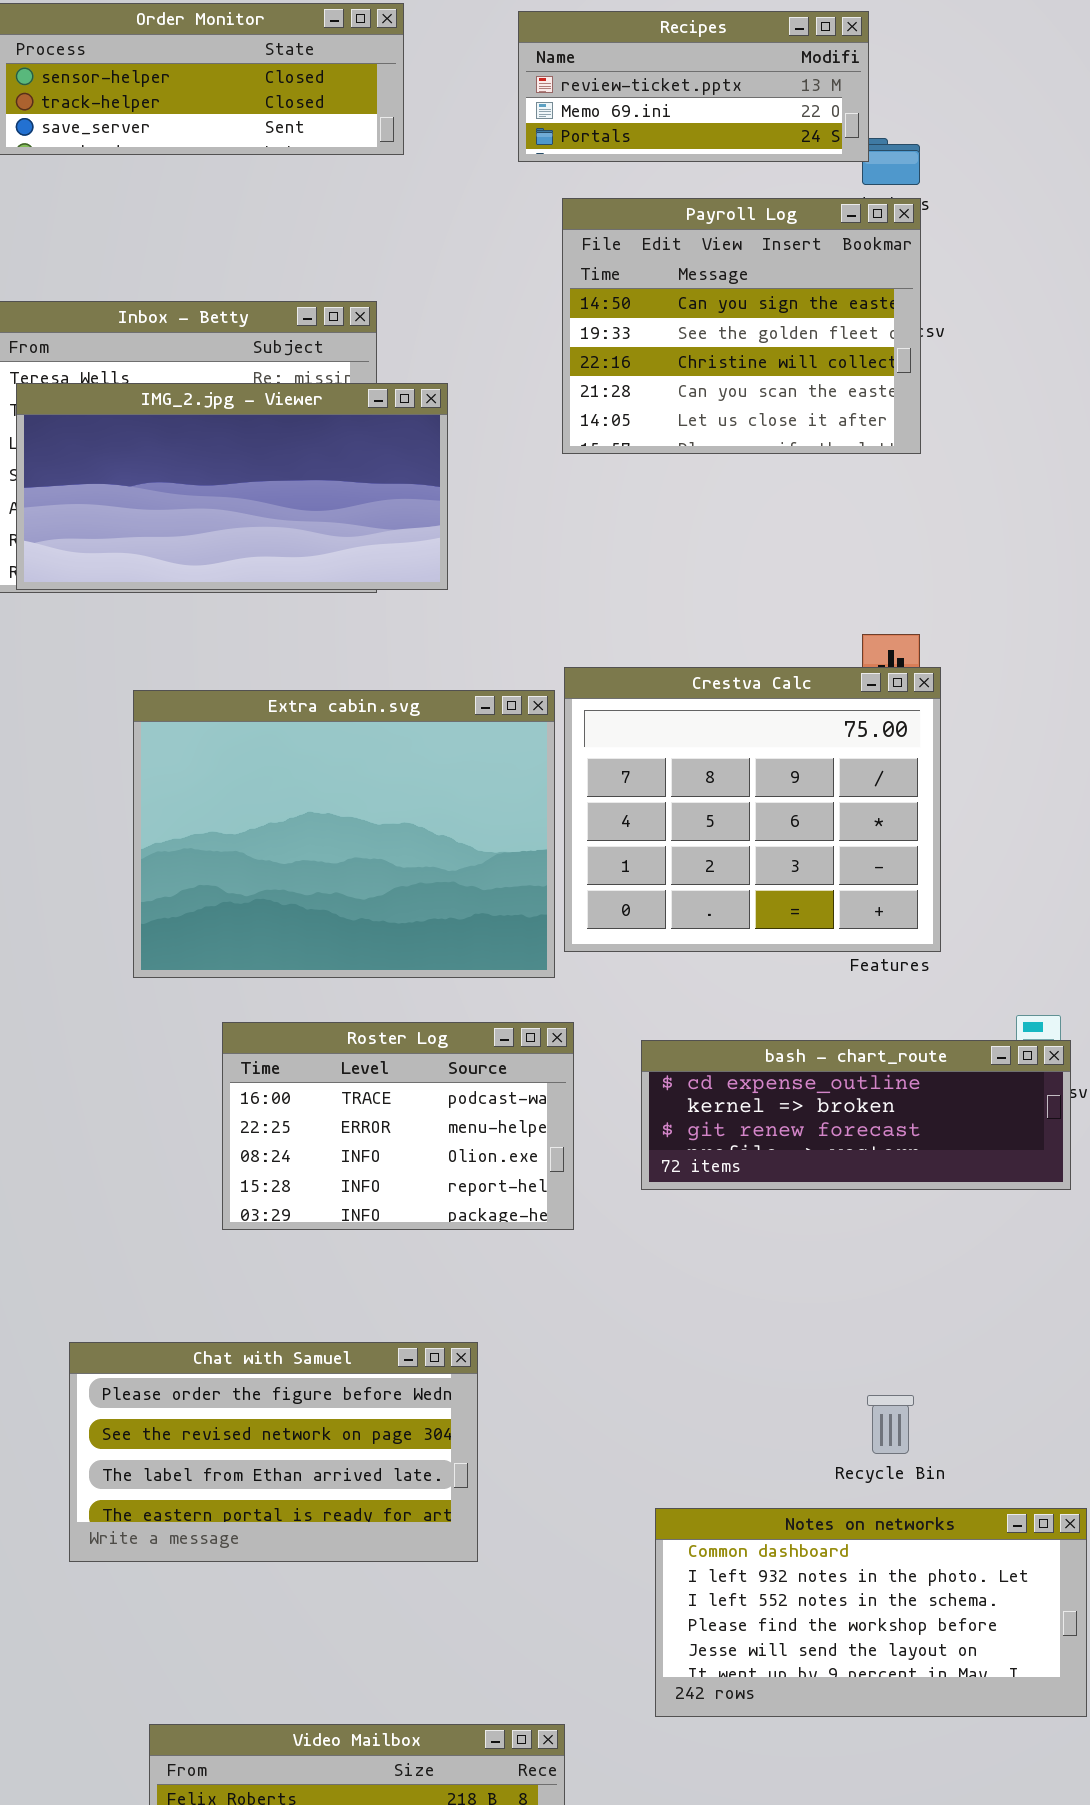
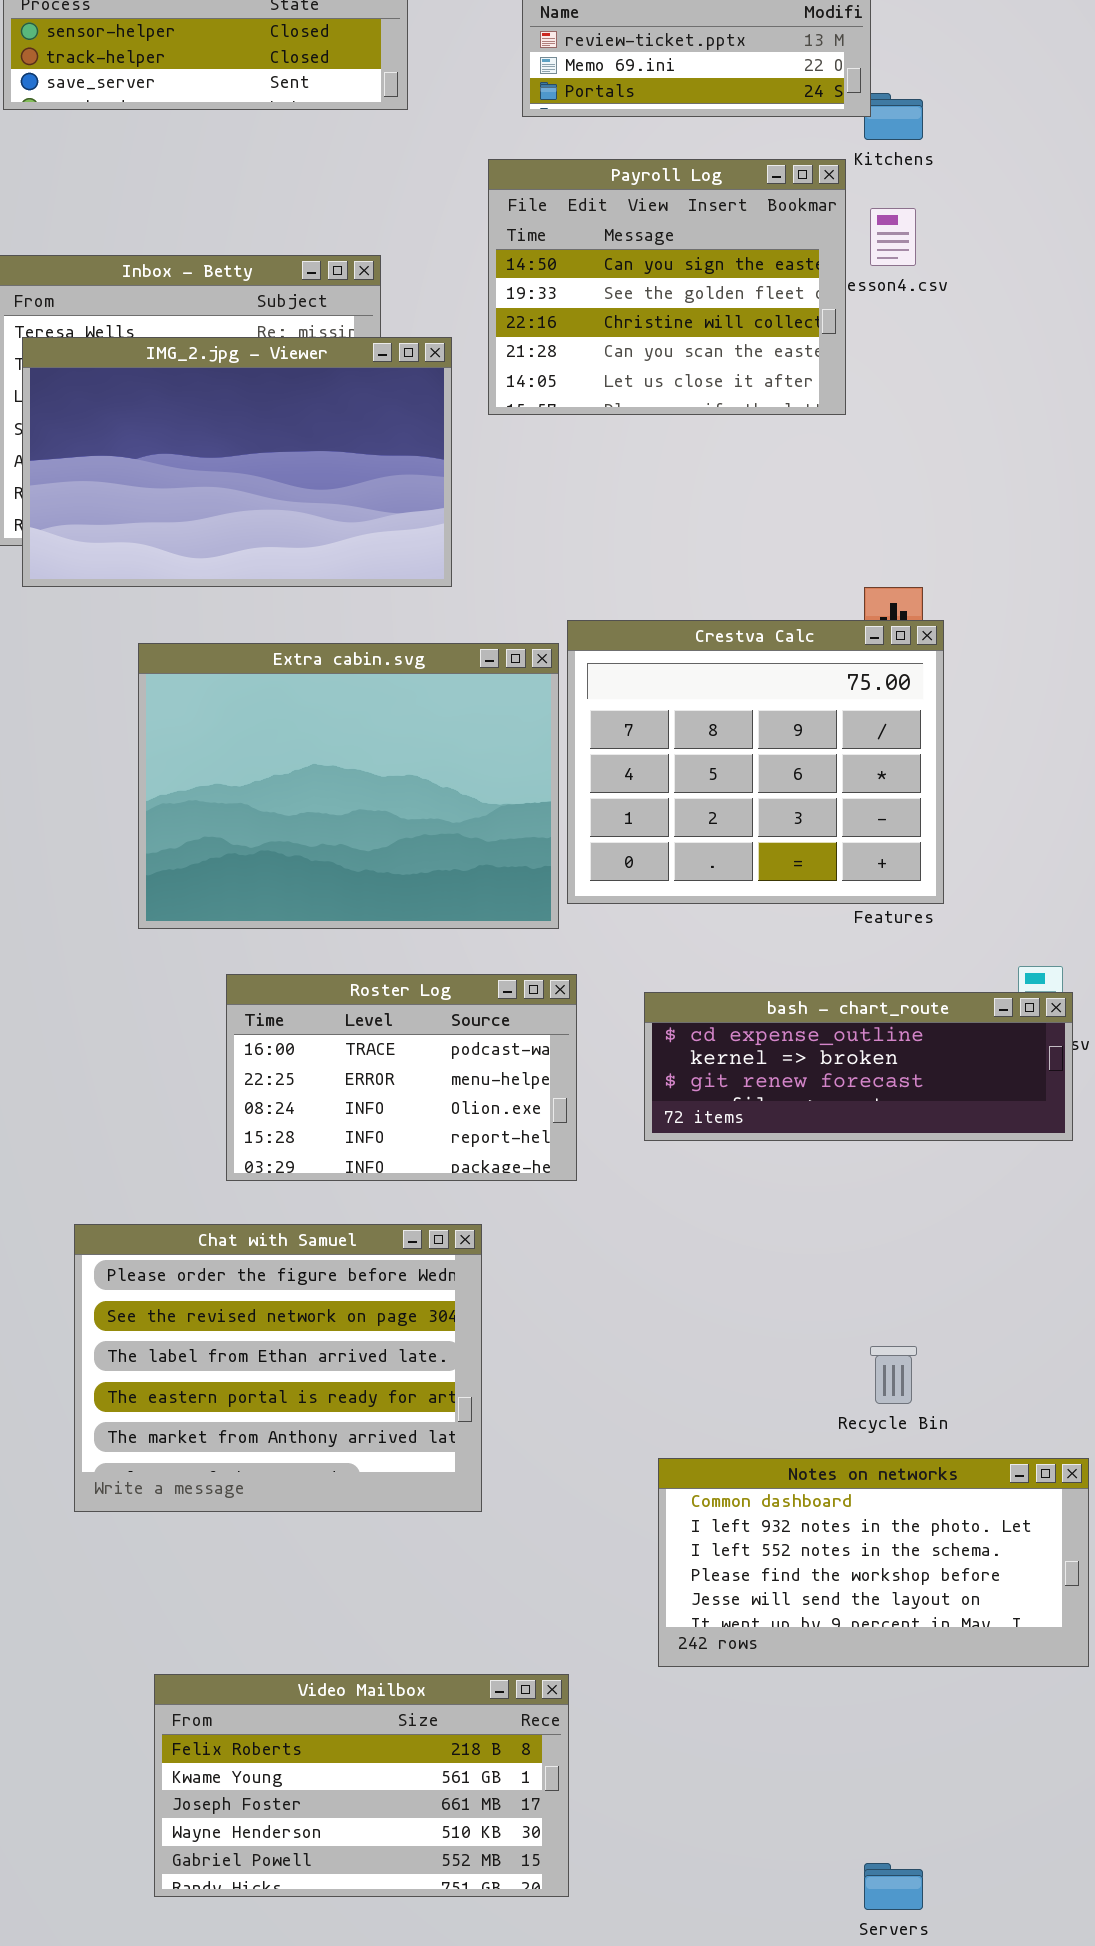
Payroll Log: [562,198,921,454] -> [488,159,846,415], moved
IMG_2.jpg - Viewer: [16,383,448,590] -> [22,337,452,587], resized
Chat with Samuel: [69,1342,478,1562] -> [74,1224,482,1512], resized

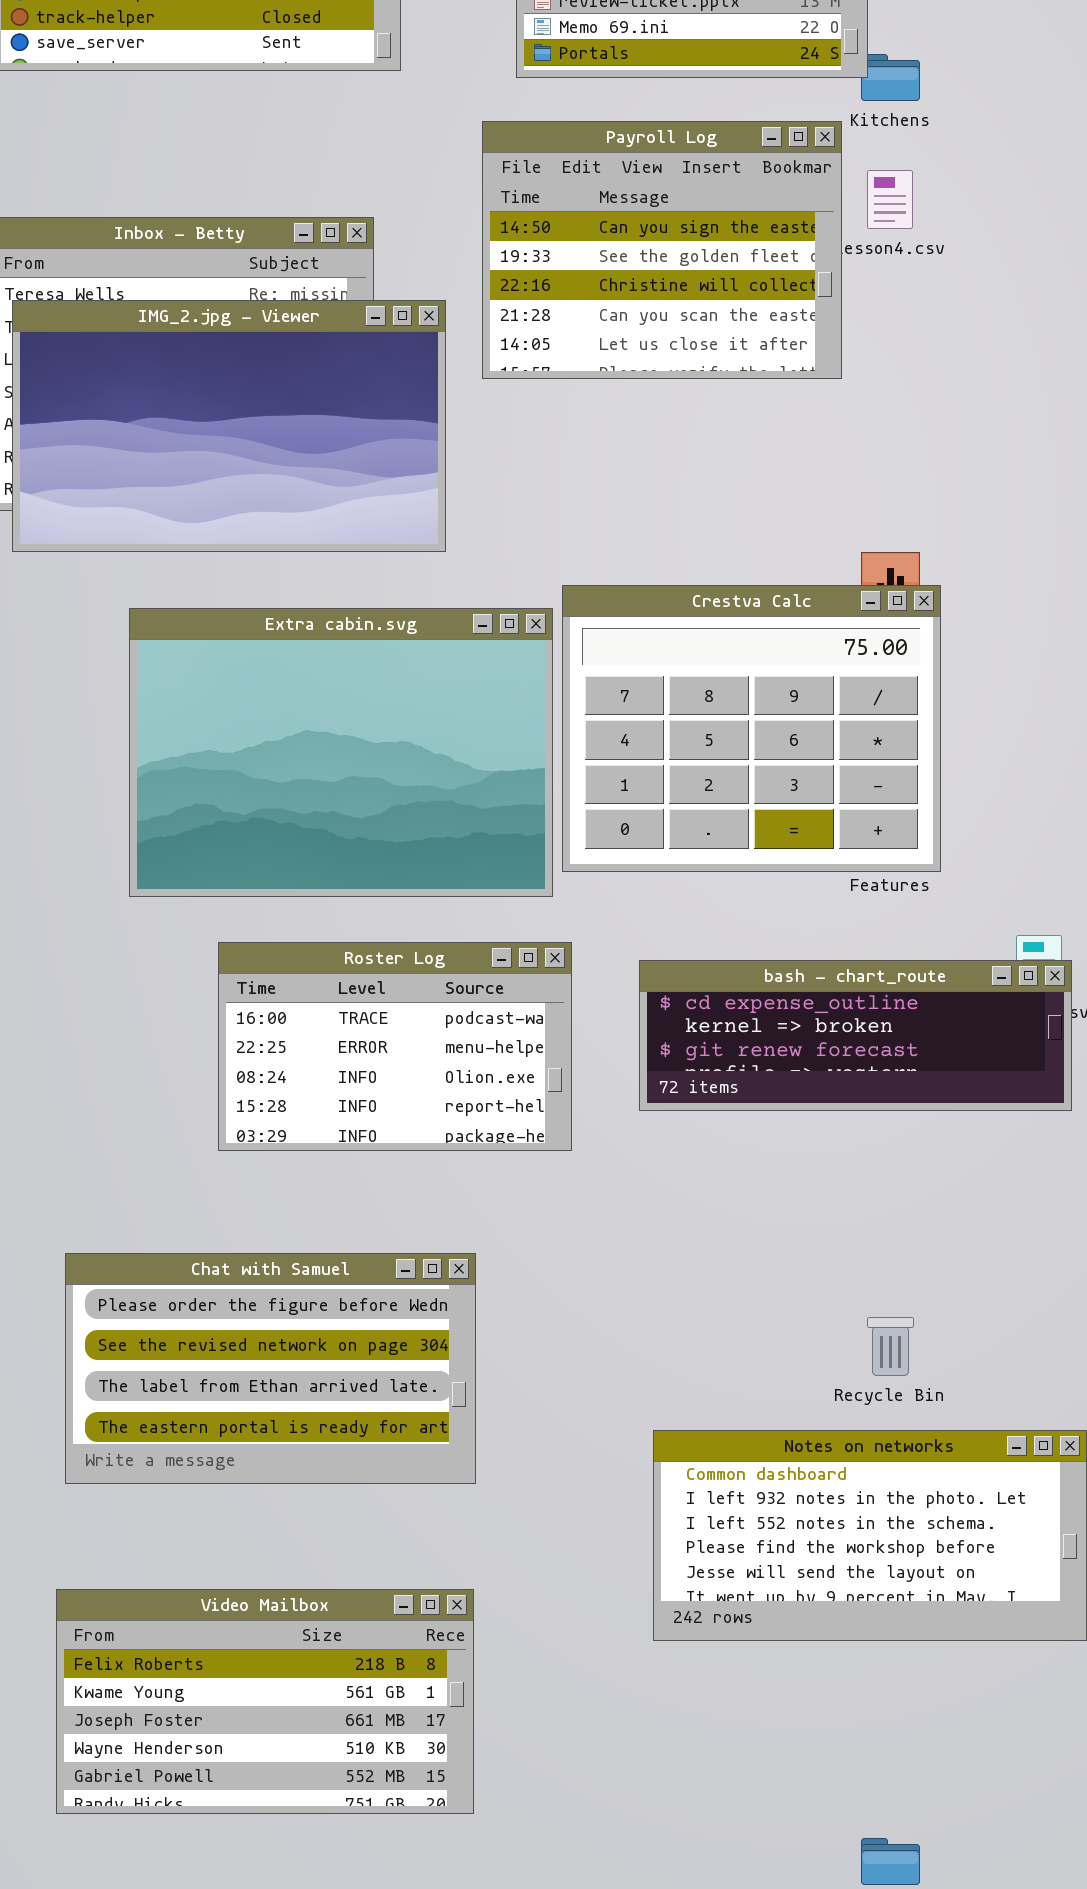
Chat with Samuel: [74,1224,482,1512] -> [65,1253,476,1484], resized
Video Mailbox: [154,1674,569,1897] -> [56,1589,474,1814], moved

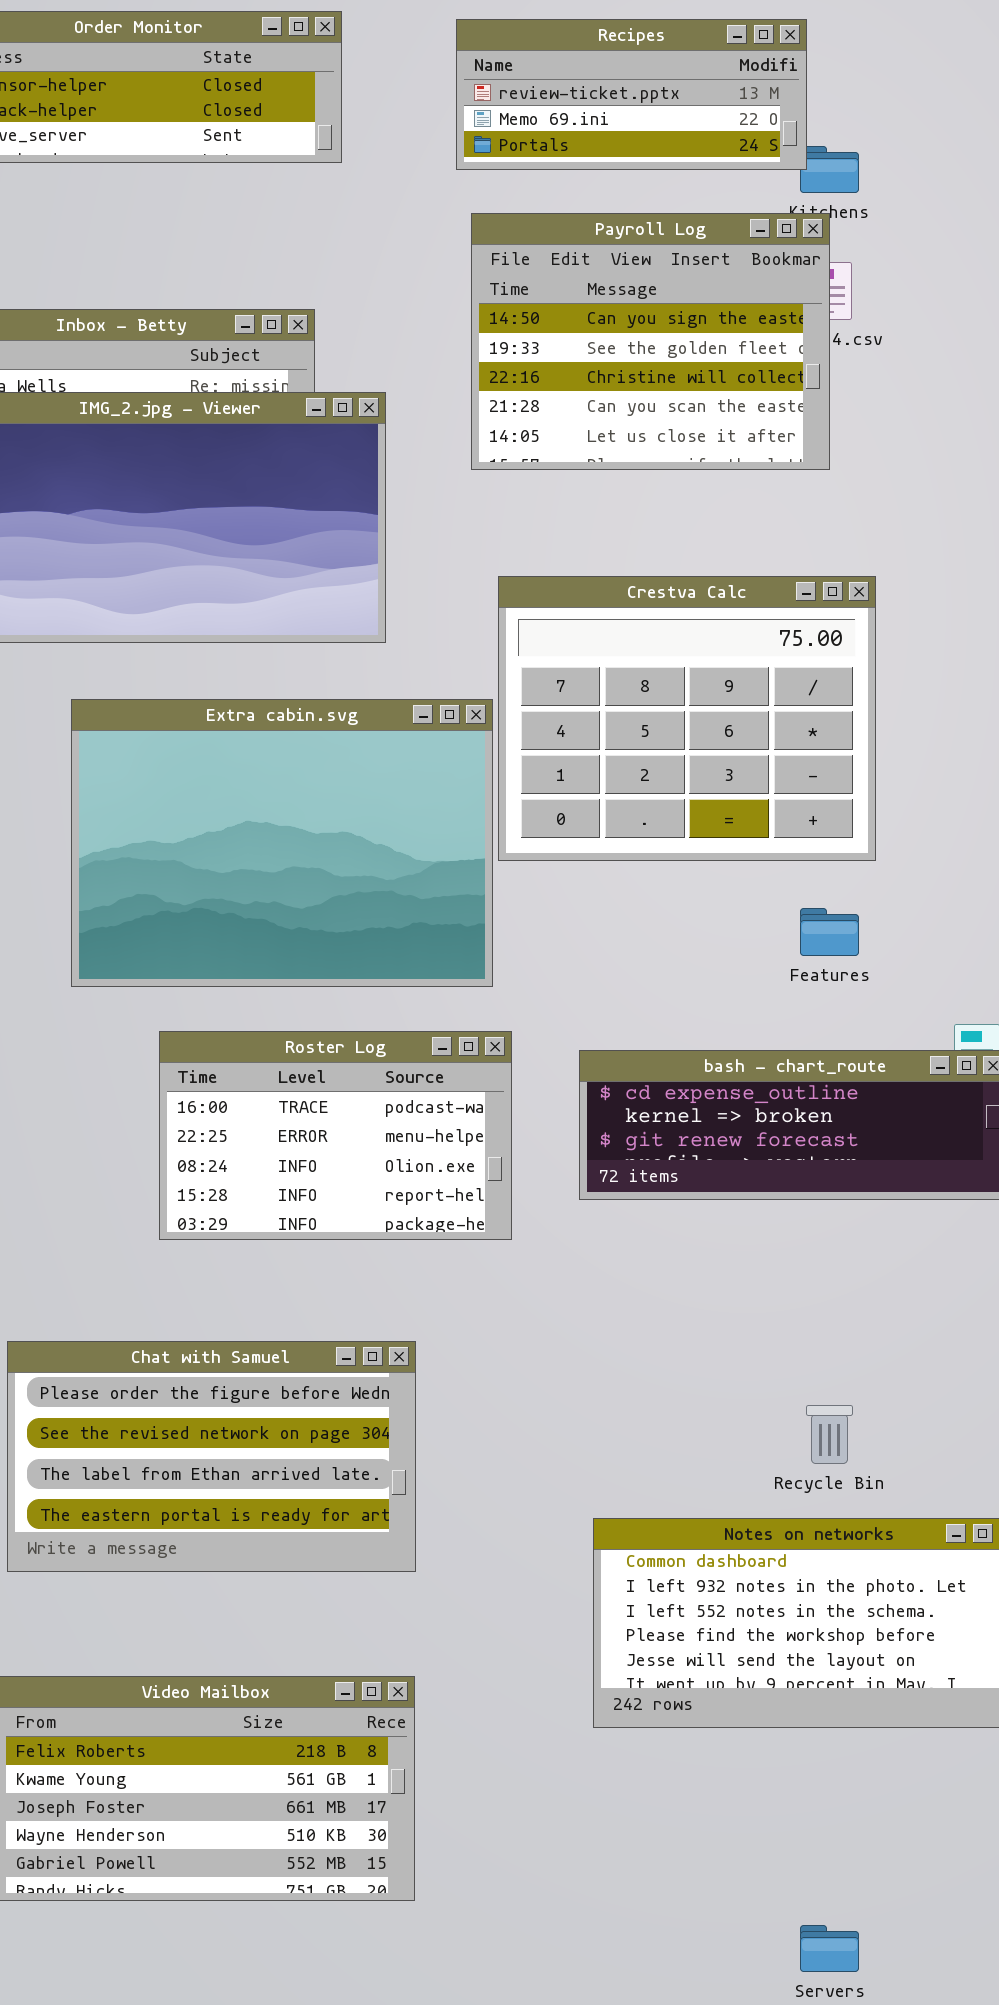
Payroll Log: [482,121,842,379] -> [471,213,830,470], moved
Crestva Calc: [562,585,941,872] -> [498,576,876,861], moved

